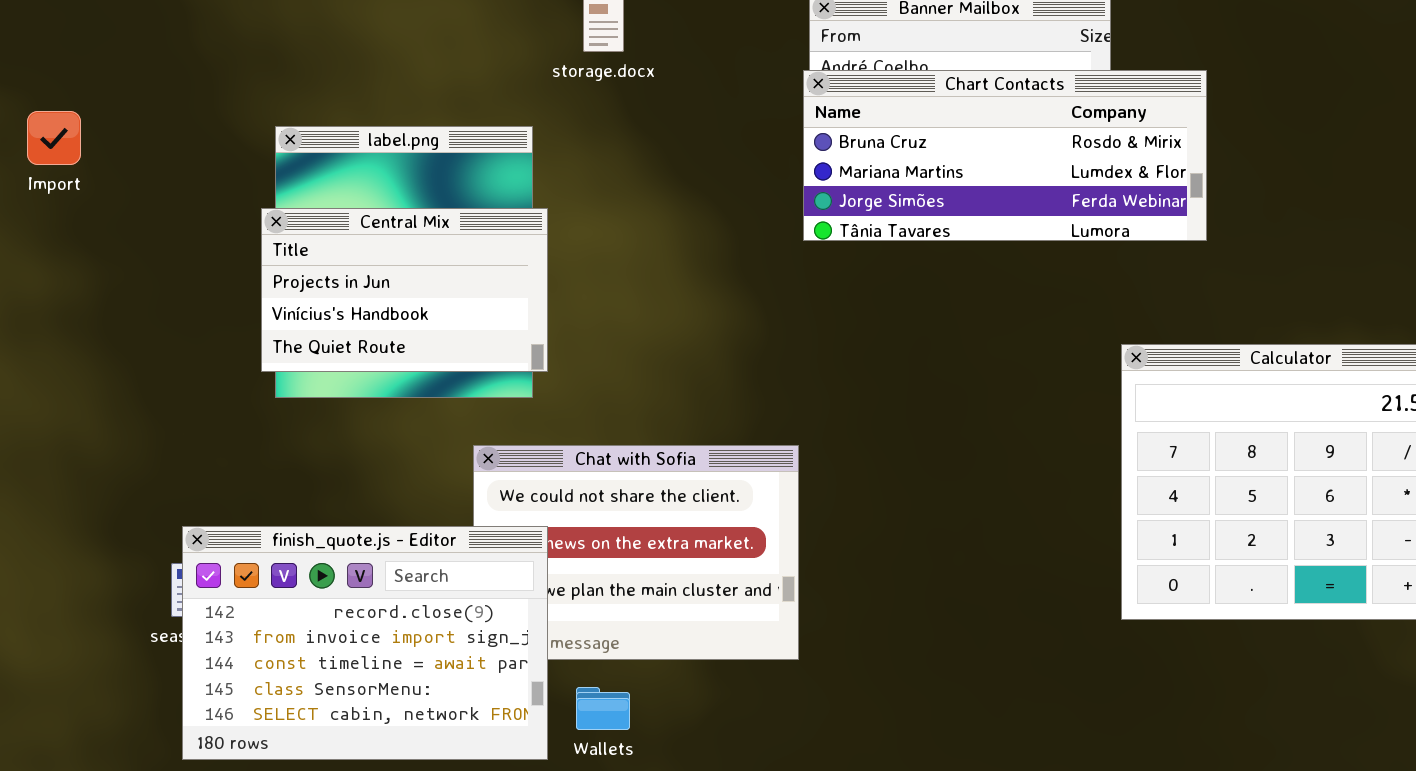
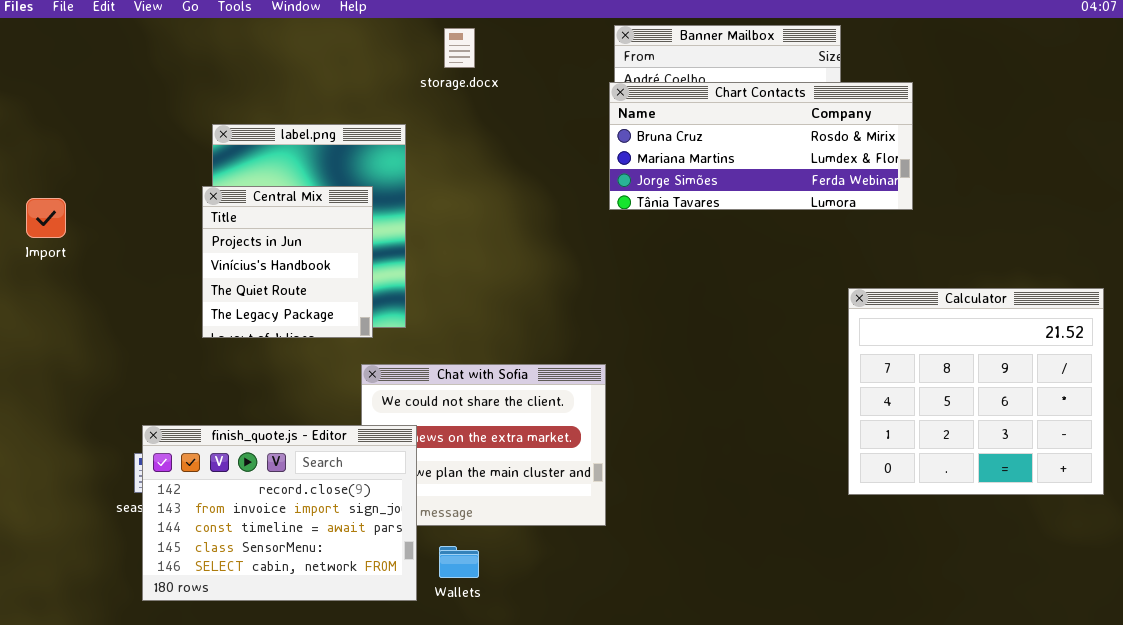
Import: [27,111,81,165] -> [26,198,66,238], moved
Central Mix: [261,208,548,372] -> [202,186,373,338], resized

